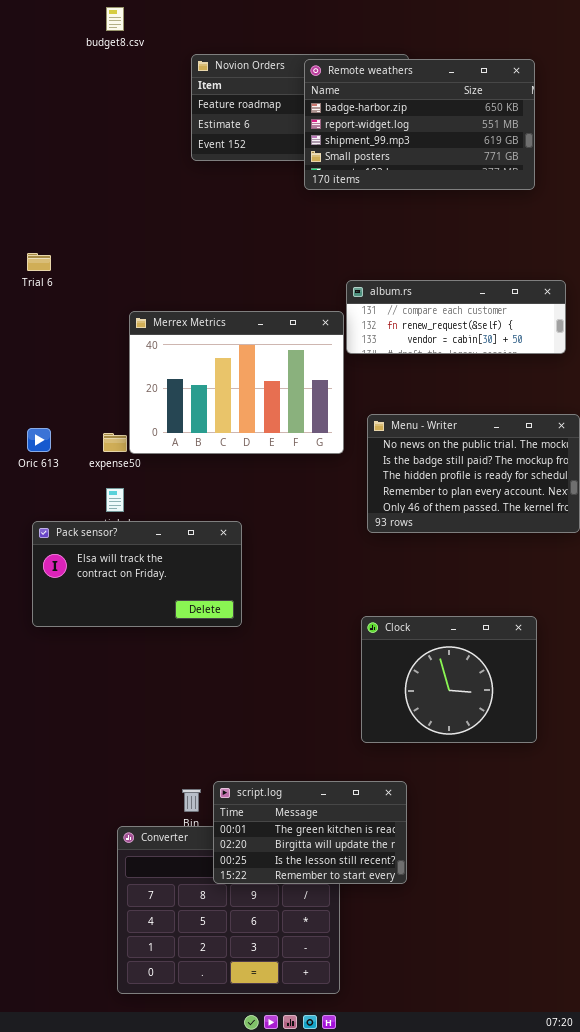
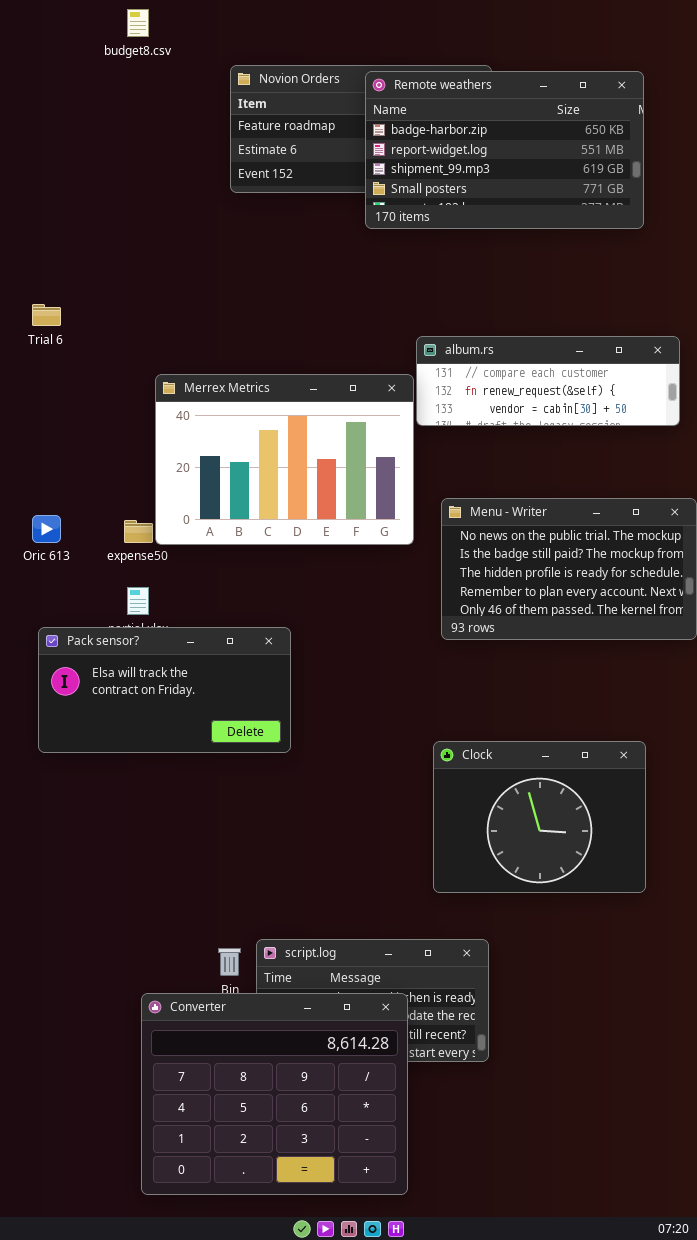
Converter: [117,826,340,994] -> [141,993,408,1195], raised

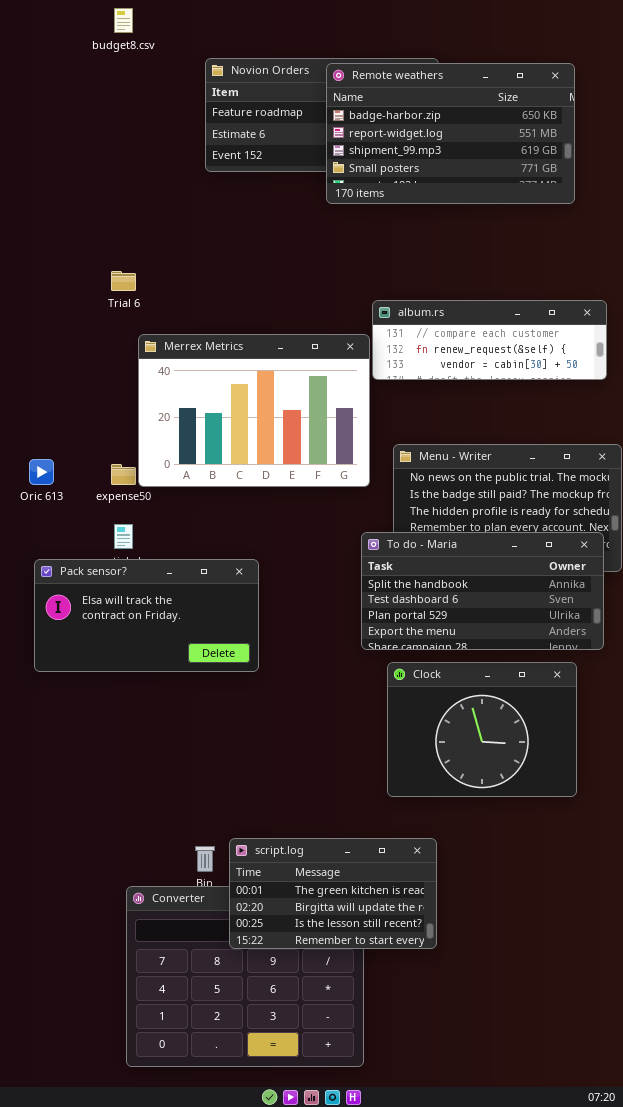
Trial 6: [32,304,61,326] -> [111,271,136,291], moved
To do - Maria: none -> [361,532,604,650], opened
script.log: [256,939,489,1062] -> [229,838,437,949], raised

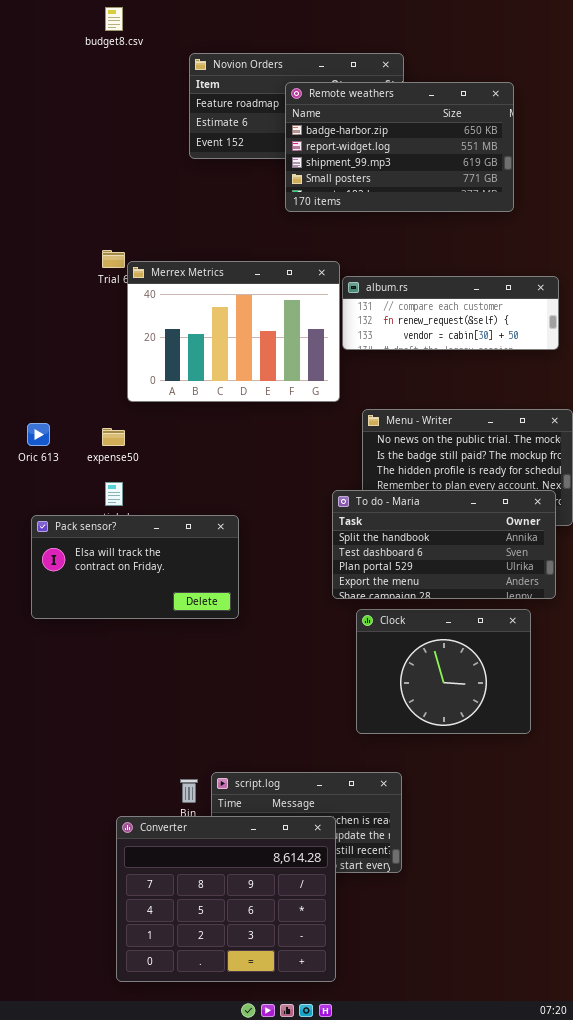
Remote weathers: [326,63,575,204] -> [285,82,514,212], moved
Merrex Metrics: [138,334,370,487] -> [127,261,340,402], moved
Converter: [126,886,364,1067] -> [116,816,336,982], raised

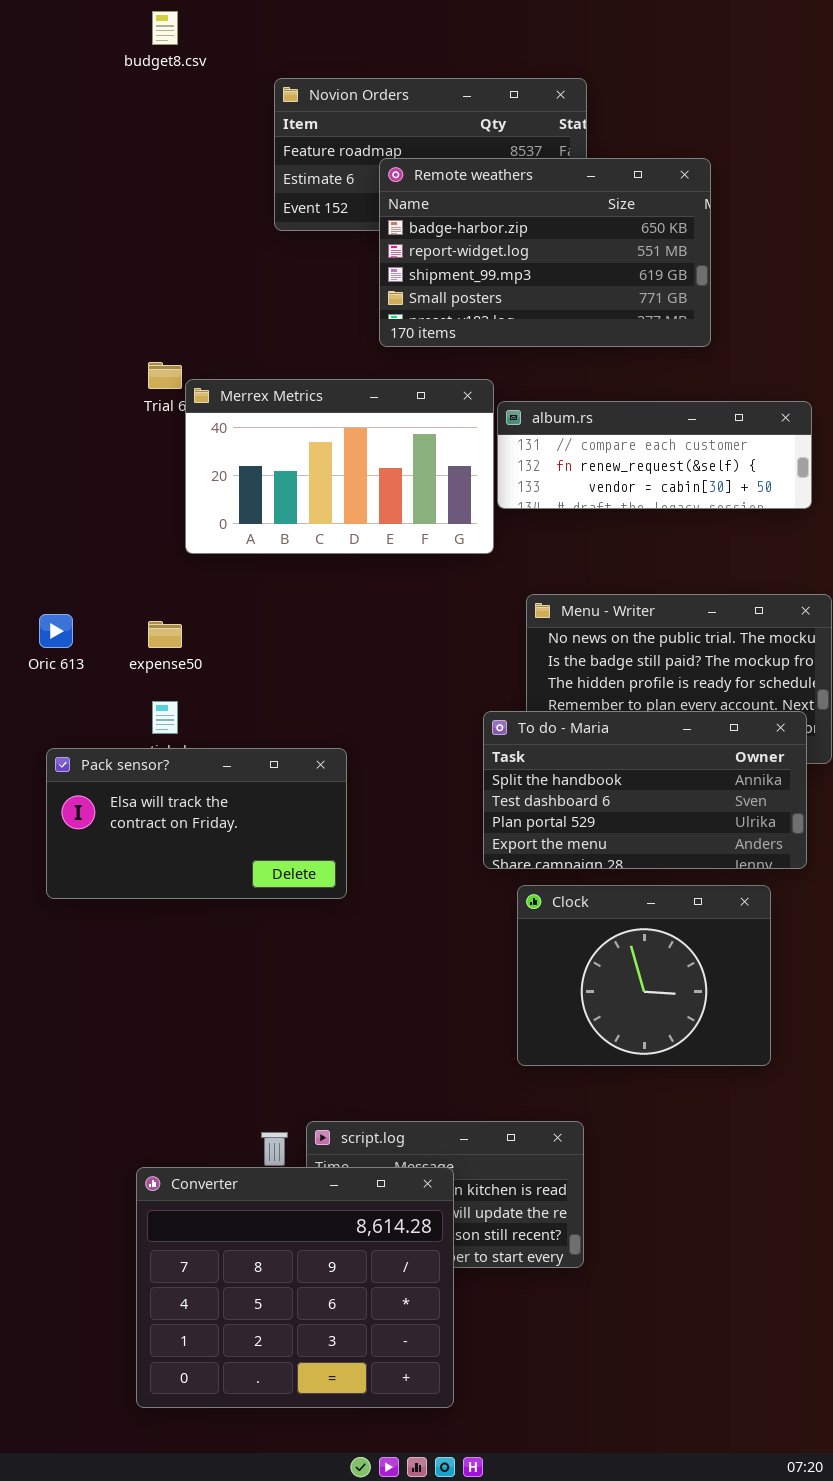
Remote weathers: [285,82,514,212] -> [379,158,711,347], moved
Merrex Metrics: [127,261,340,402] -> [185,379,494,554], resized
Converter: [116,816,336,982] -> [136,1167,454,1408], moved

